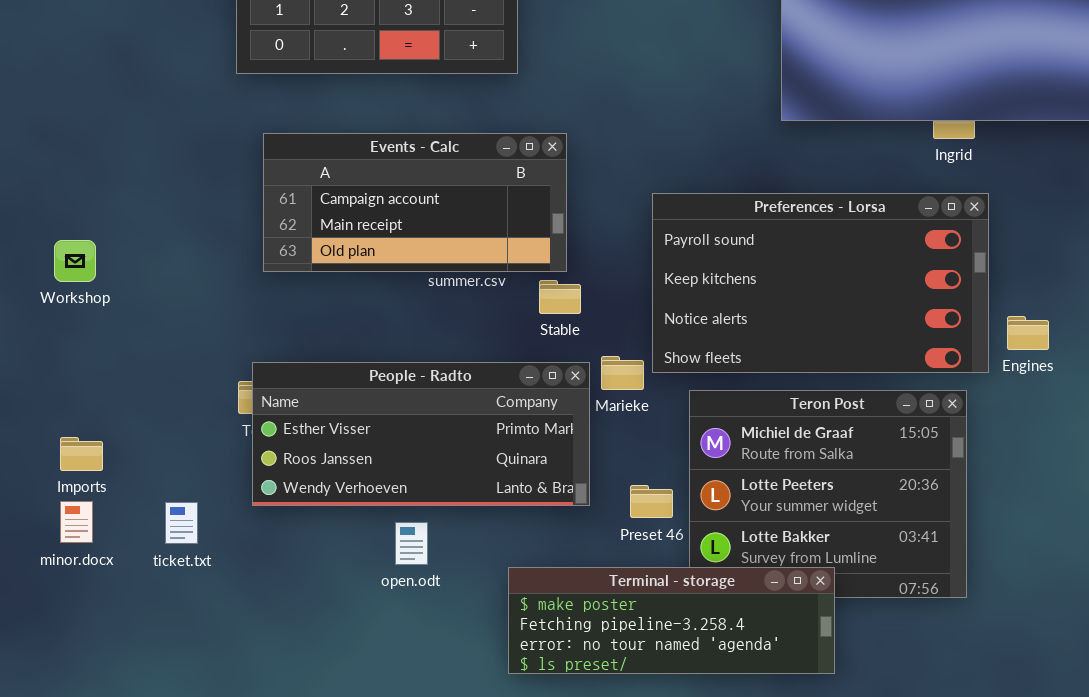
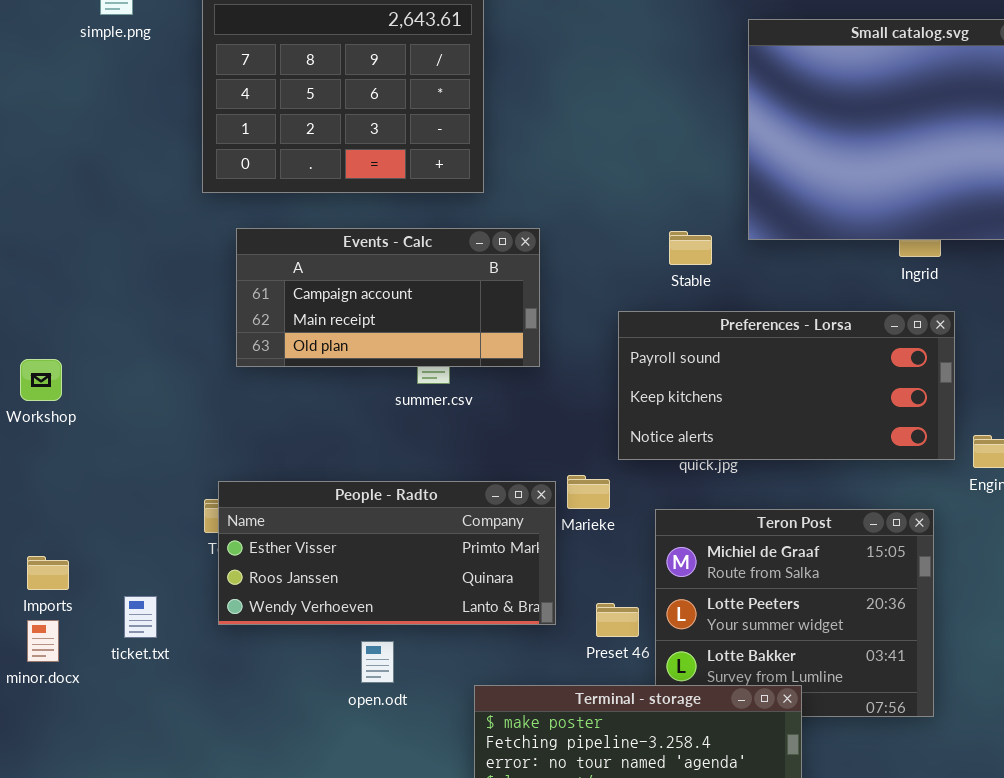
Events - Calc: [263,133,567,272] -> [236,228,540,367], moved
Preferences - Lorsa: [652,193,989,373] -> [618,311,955,460], resized
Stable: [539,280,581,314] -> [669,231,712,265], moved
ticket.txt: [165,502,198,544] -> [124,596,157,638], moved

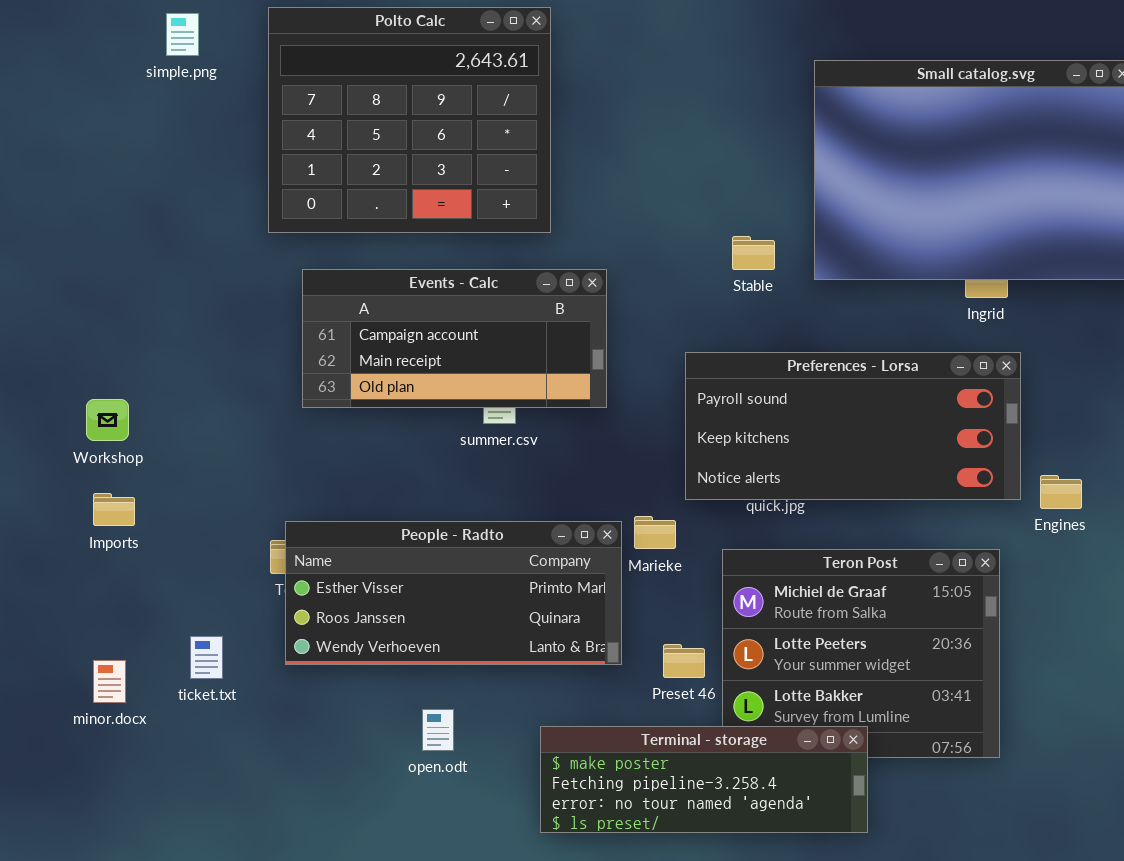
Stable: [669,231,712,265] -> [732,236,775,270], moved
Imports: [27,556,69,590] -> [93,493,135,526], moved
open.odt: [361,641,394,683] -> [422,709,454,751], moved

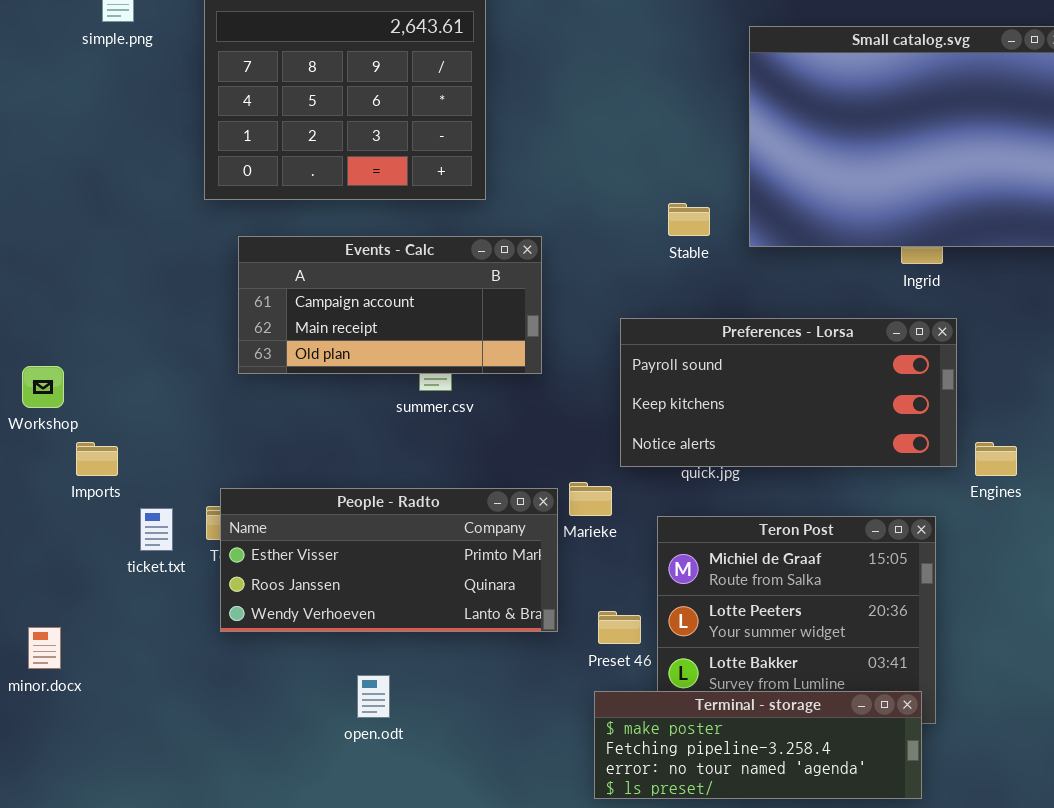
Imports: [93,493,135,526] -> [76,442,118,476], moved
ticket.txt: [190,636,223,679] -> [140,508,173,551], moved
Terminal - storage: [540,726,868,833] -> [594,691,922,799], moved

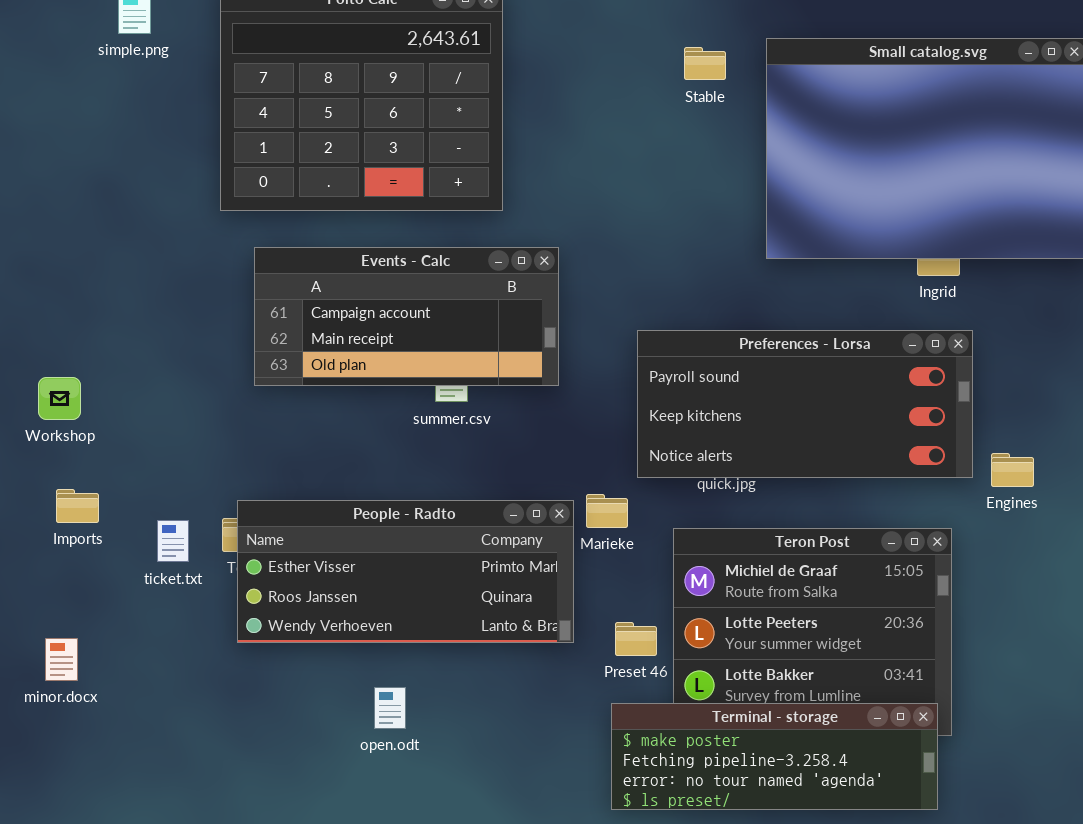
Stable: [668,203,710,236] -> [684,47,726,80], moved
Imports: [76,442,118,476] -> [56,489,99,523], moved

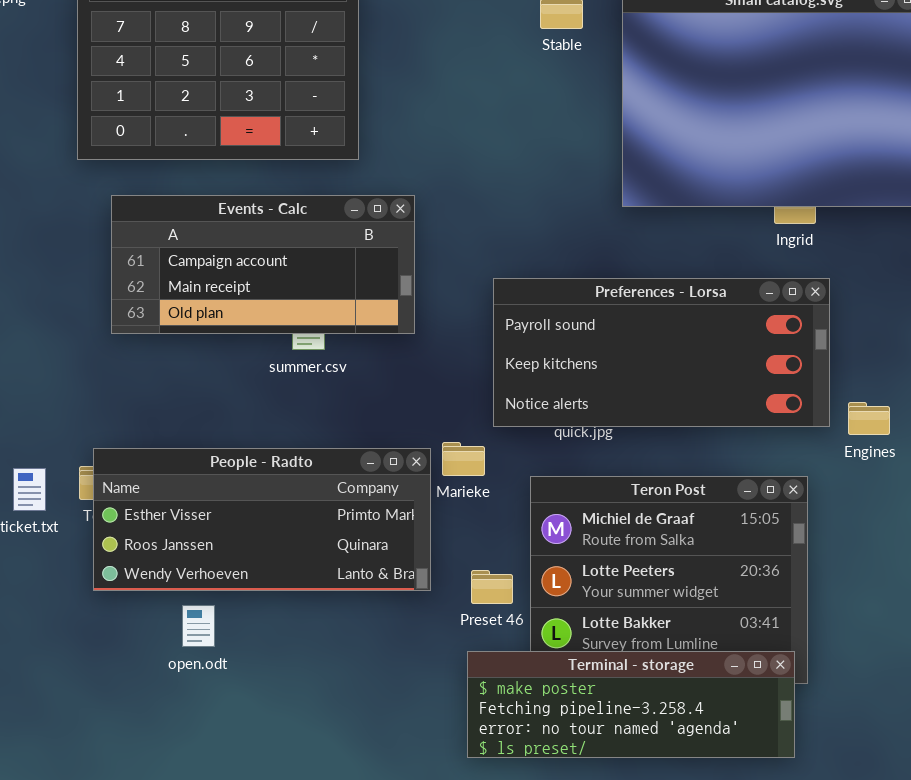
open.odt: [374,687,406,729] -> [182,605,215,647], moved

